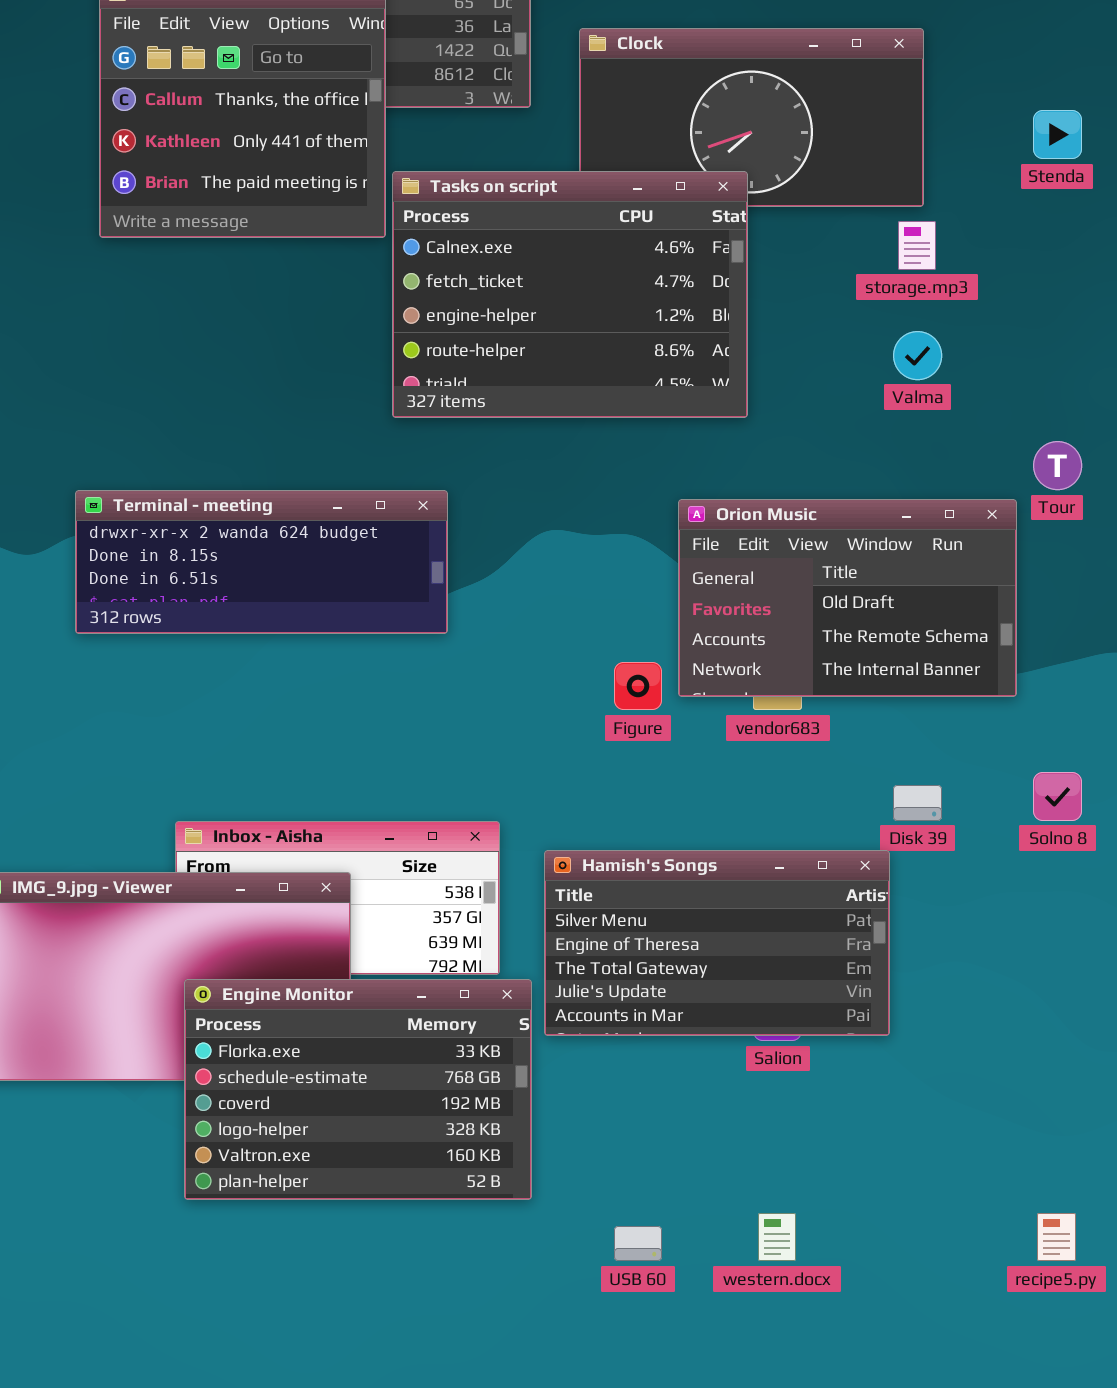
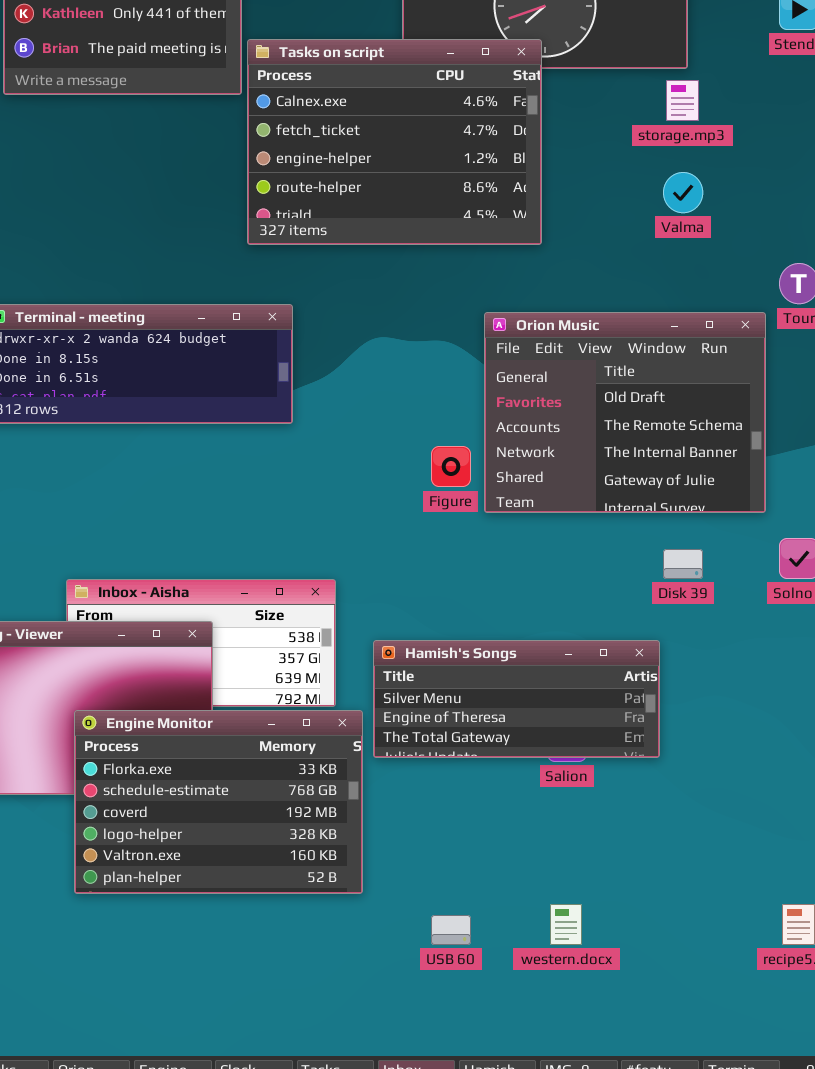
Orion Music: [678,499,1017,697] -> [484,312,766,513], resized
Hamish's Songs: [544,850,890,1036] -> [373,640,660,758], resized

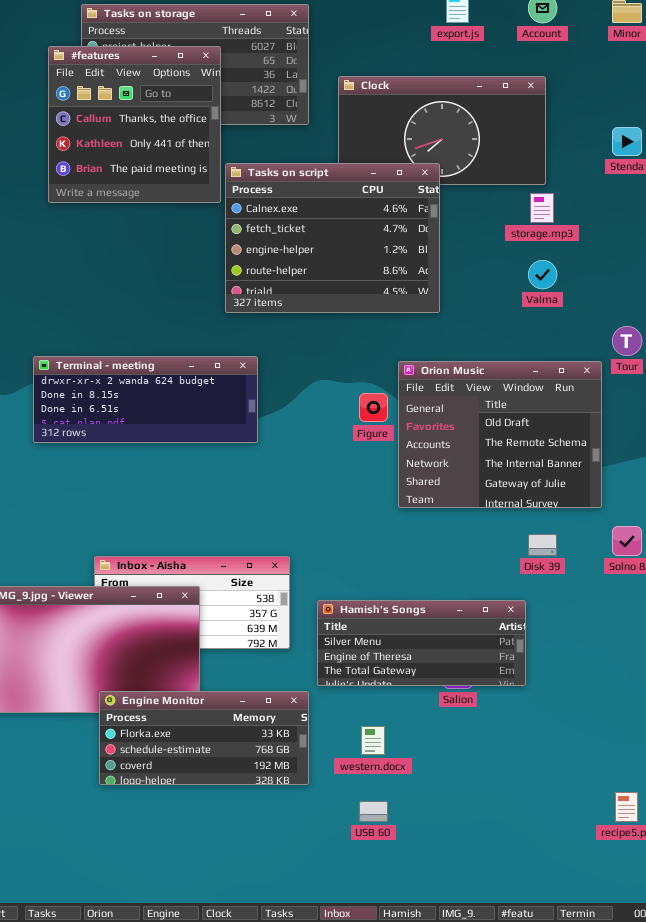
Figure: [431,446,471,487] -> [359,393,388,422], moved
Engine Monitor: [74,710,363,894] -> [99,691,309,785], resized
western.docx: [550,904,582,945] -> [361,726,385,755], moved

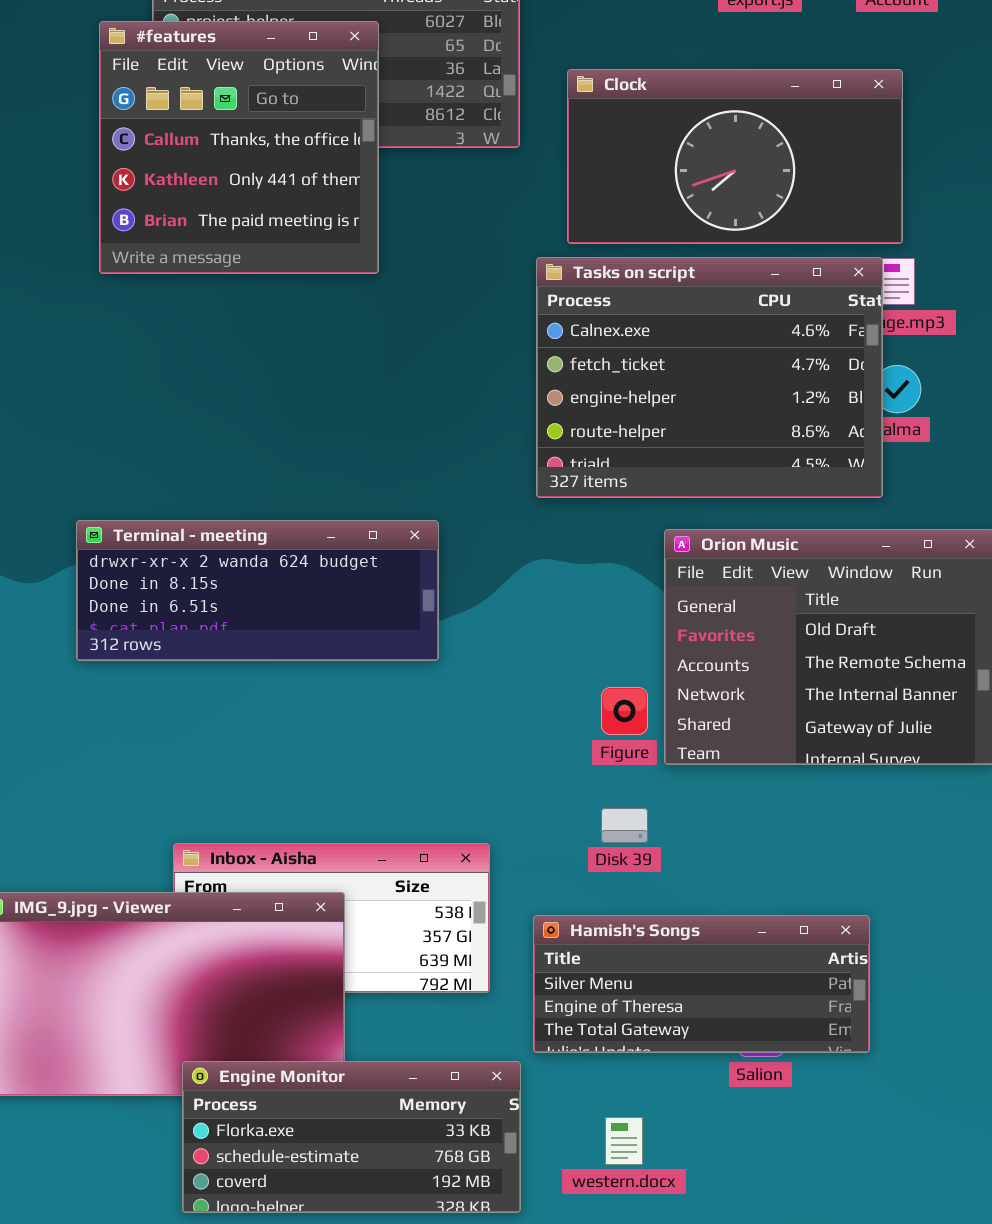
Tasks on script: [225,163,440,313] -> [536,257,883,498], moved
Figure: [359,393,388,422] -> [601,687,648,735], moved
Disk 39: [528,534,557,556] -> [601,808,648,843], moved

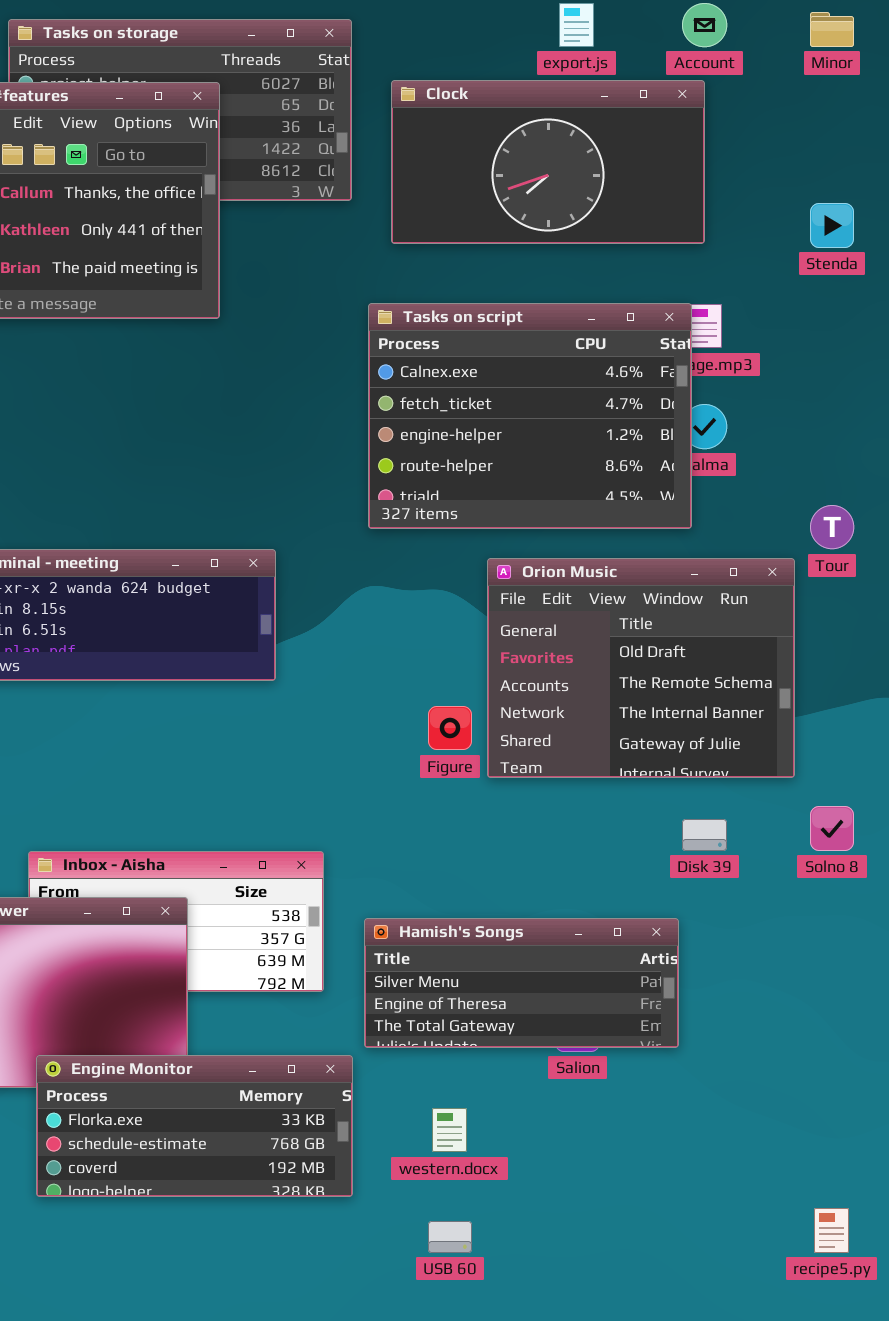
Clock: [567,69,903,244] -> [391,80,705,244], moved
Disk 39: [601,808,648,843] -> [682,819,727,851], moved

